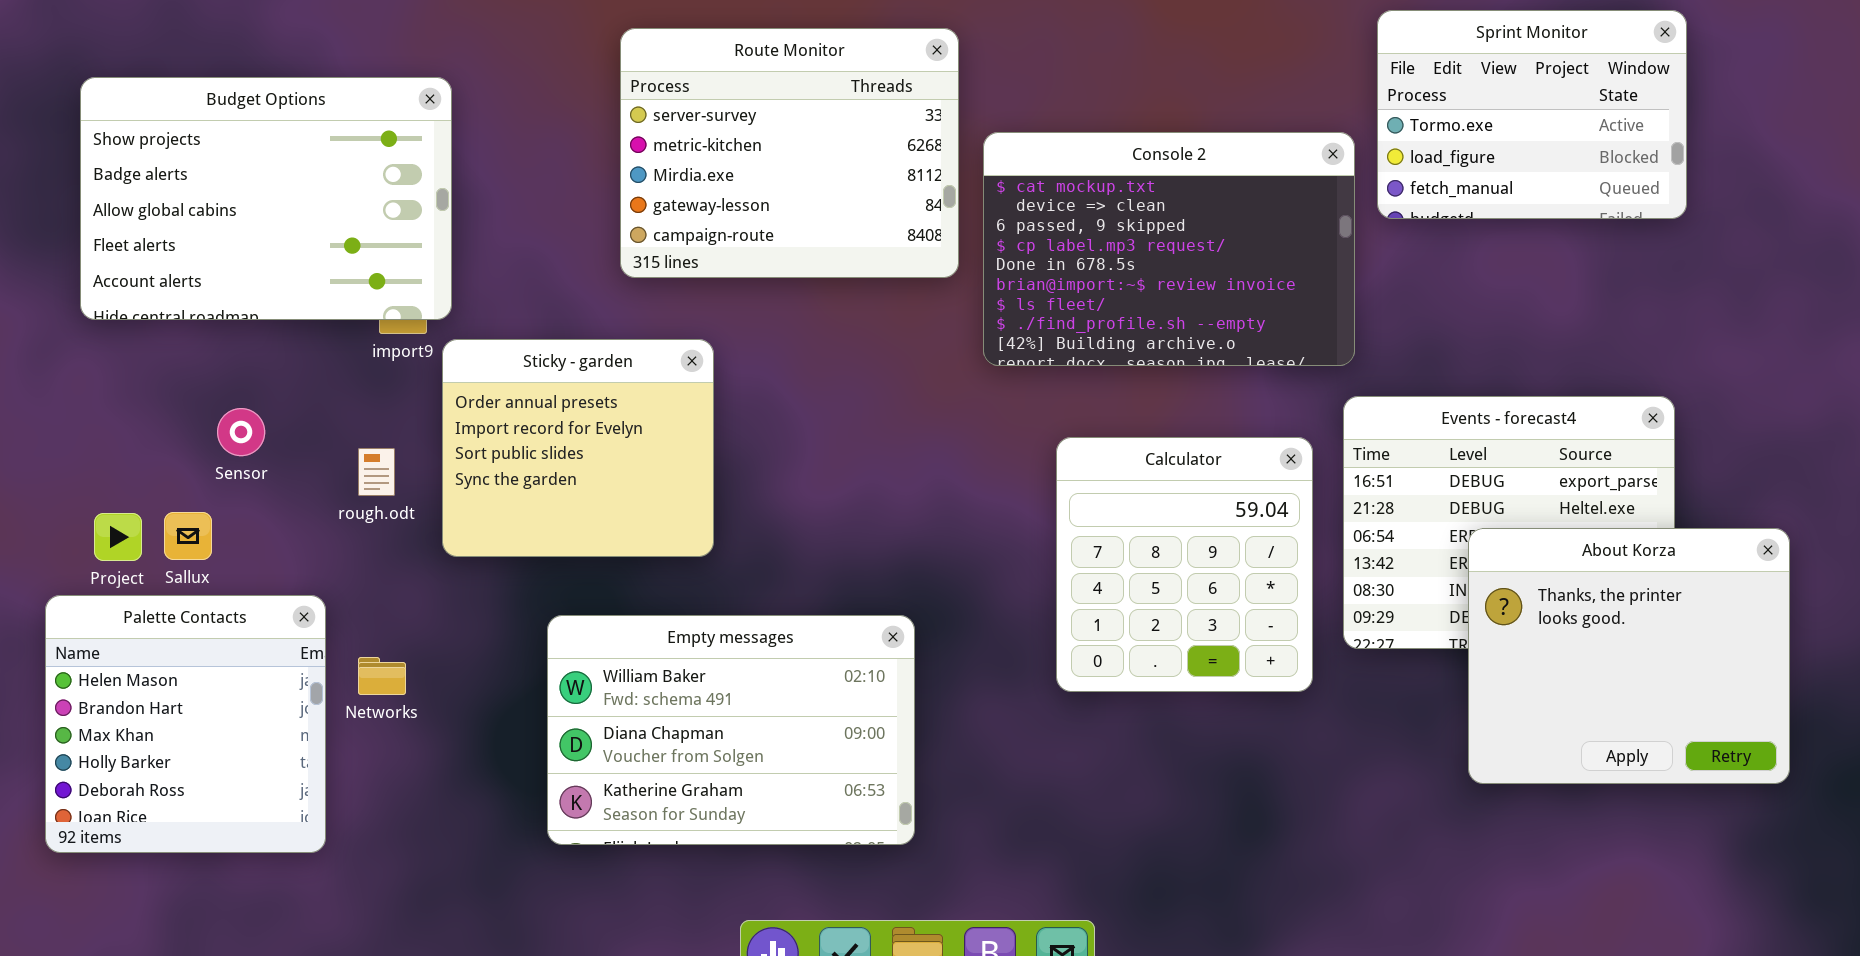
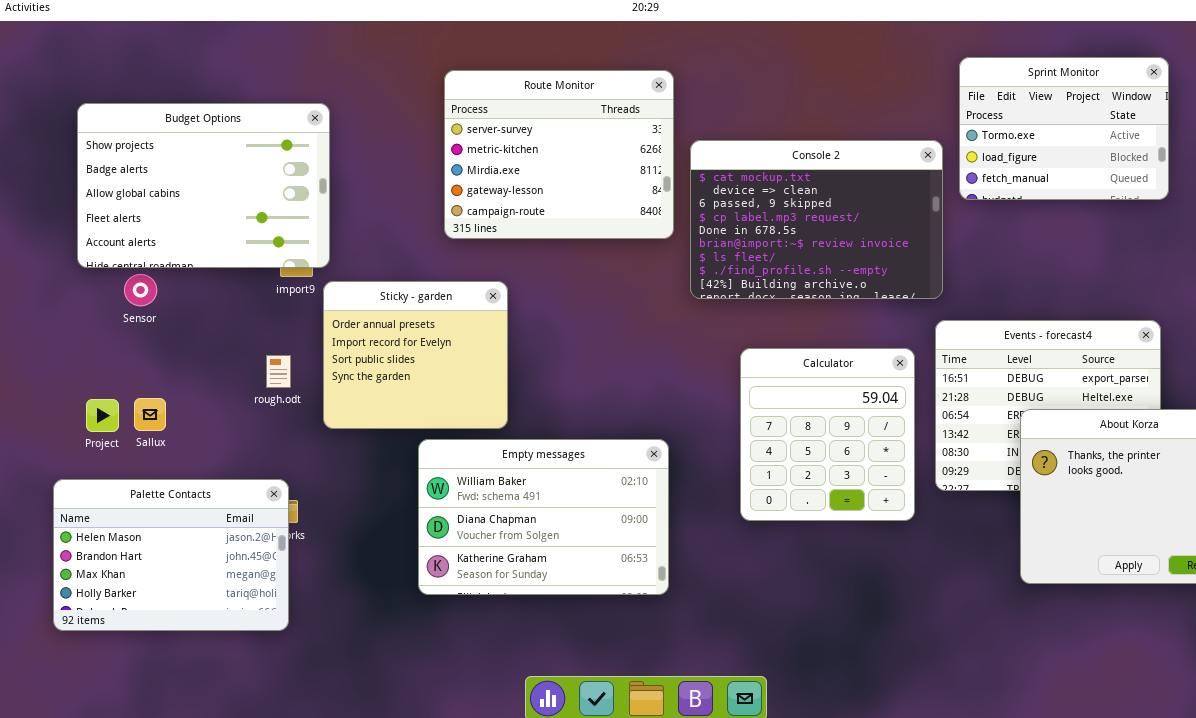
Sensor: [217,408,265,456] -> [124,274,157,306], moved
Palette Contacts: [45,595,326,853] -> [53,479,289,631], resized
Empty messages: [547,615,915,845] -> [418,439,669,595], moved

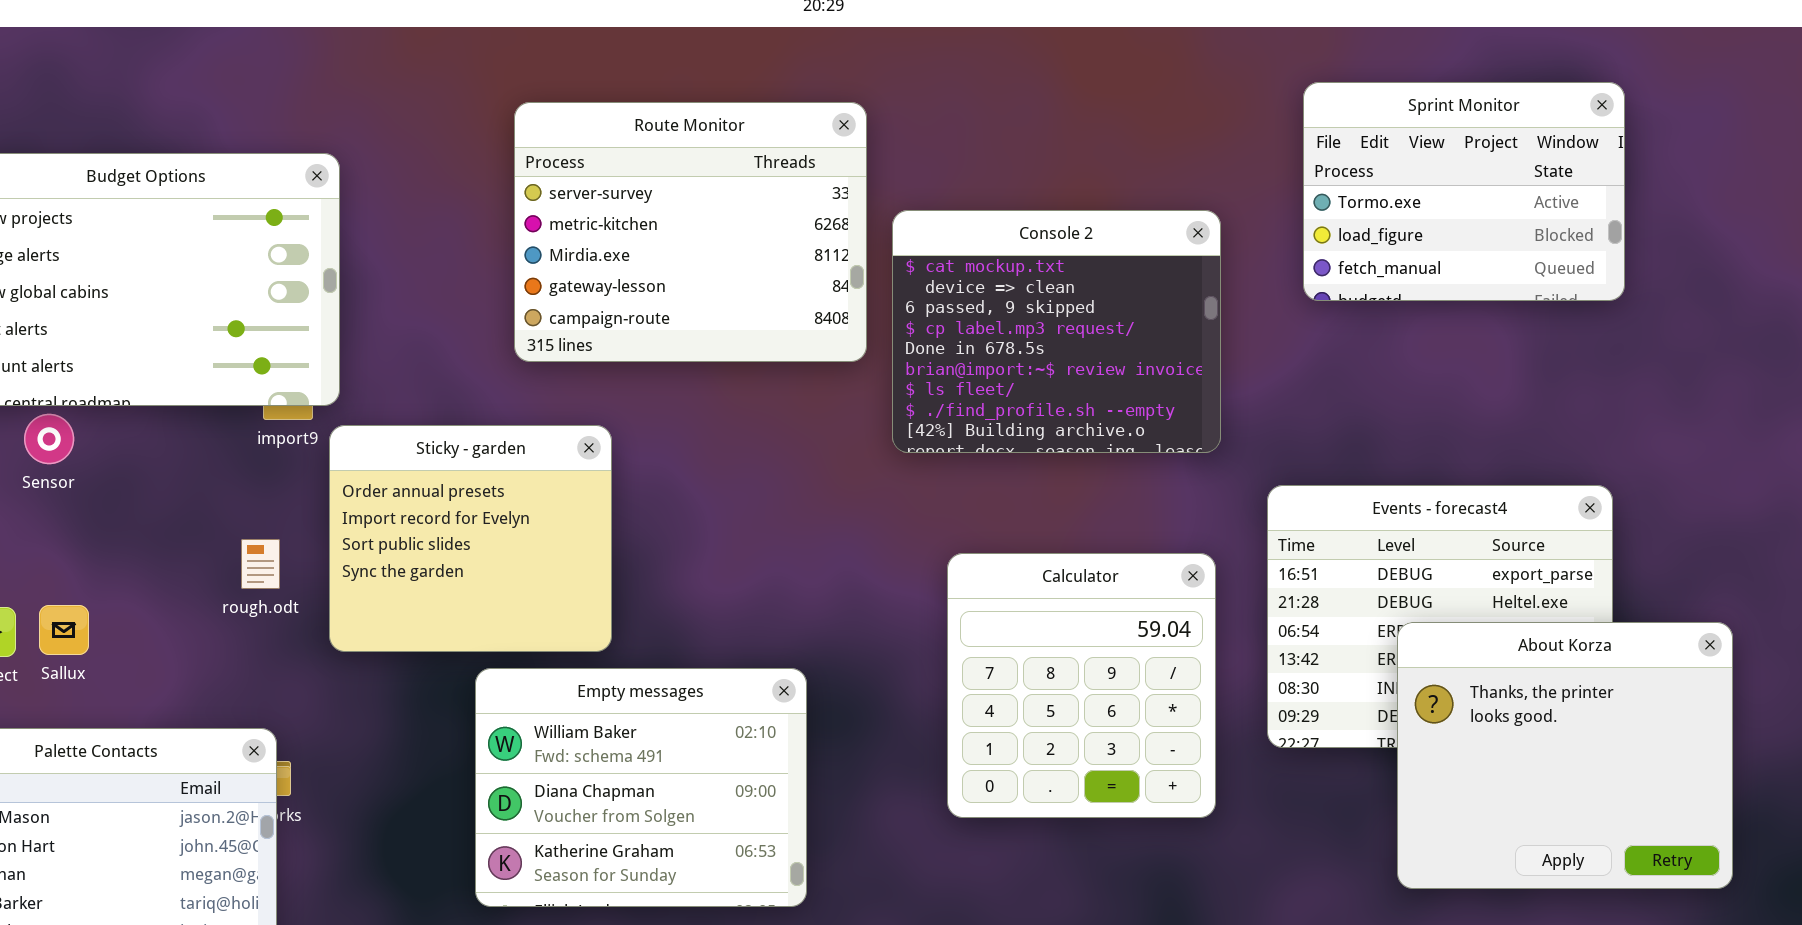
Console 2: [690,140,943,299] -> [892,210,1221,453], resized
Calculator: [740,348,915,521] -> [947,553,1216,818], moved
Empty messages: [418,439,669,595] -> [475,668,807,907], resized

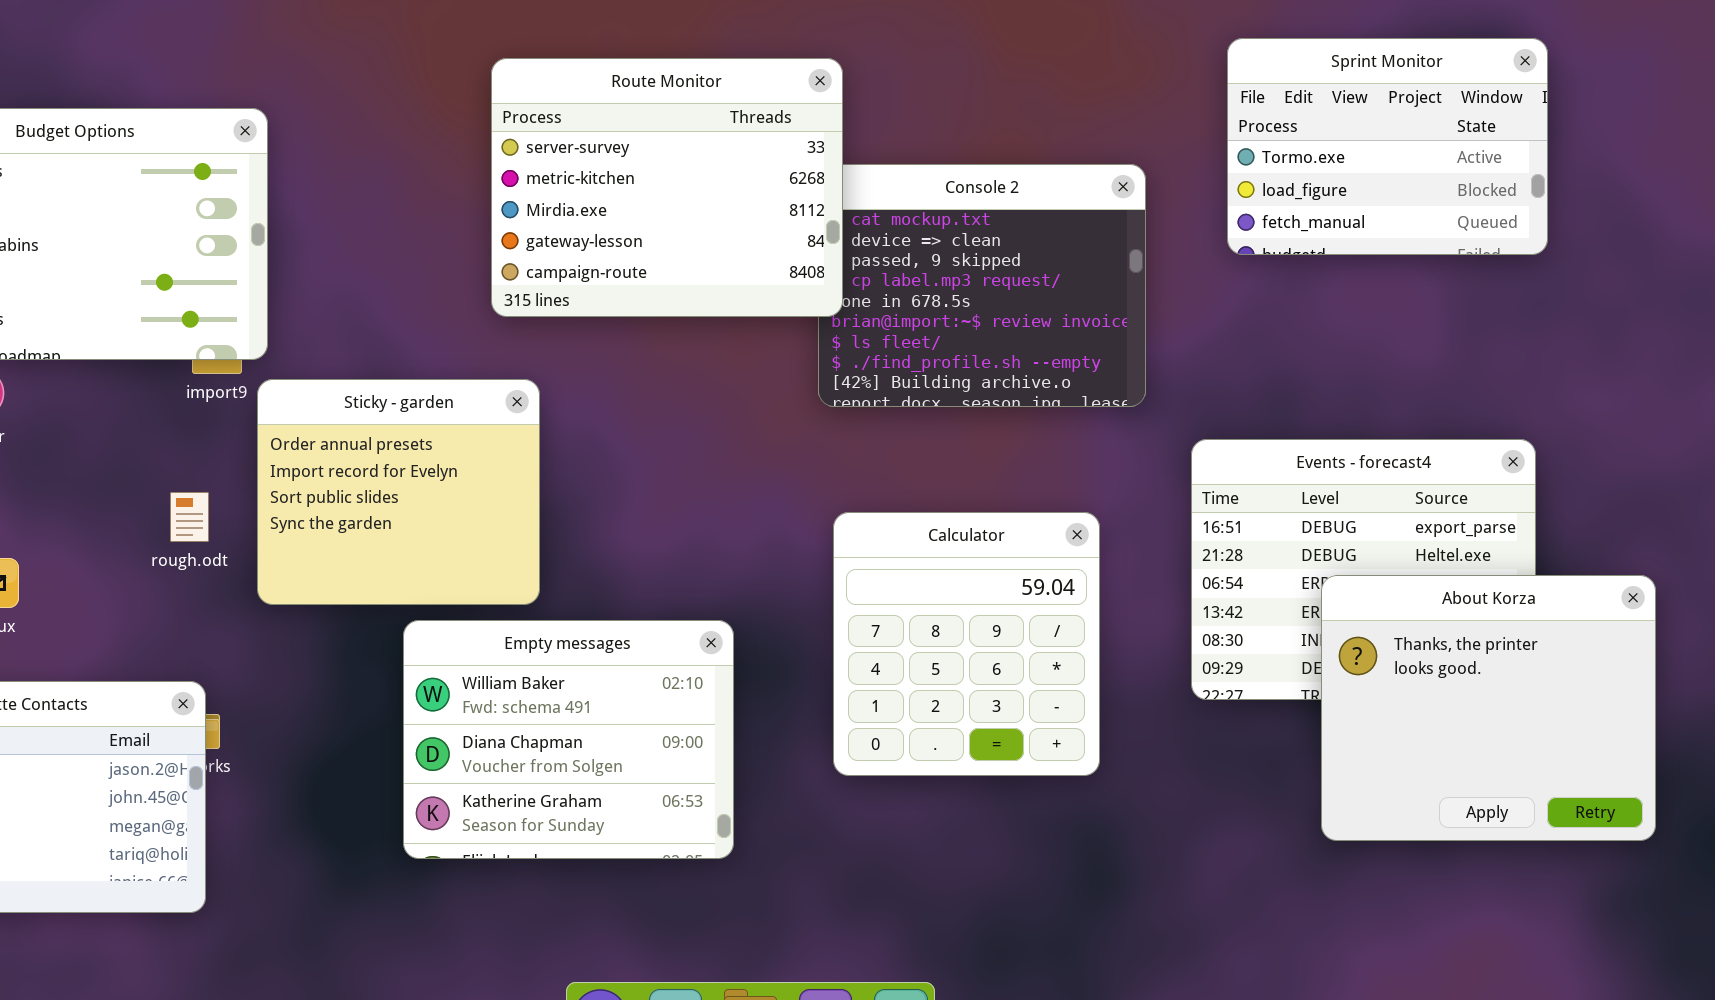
Route Monitor: [514,102,867,362] -> [491,58,843,317], moved
Calculator: [947,553,1216,818] -> [833,512,1100,776], moved

